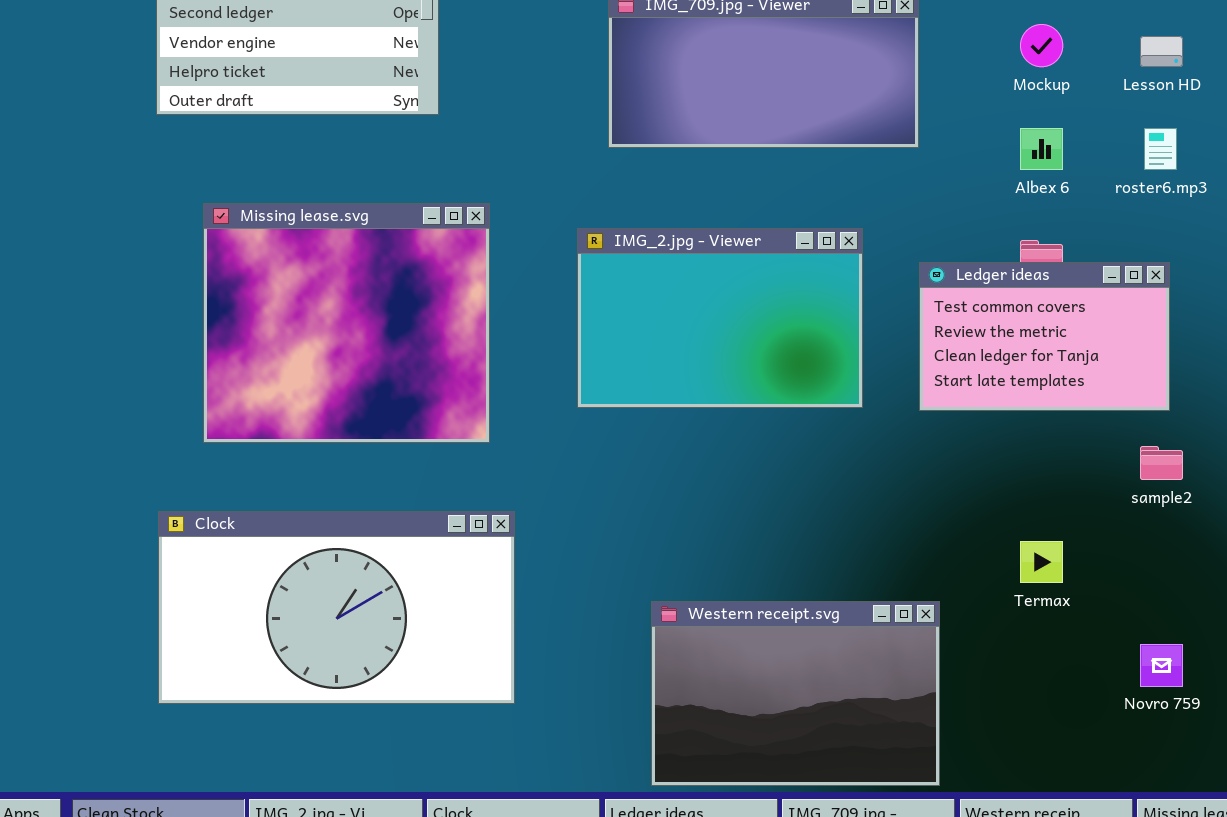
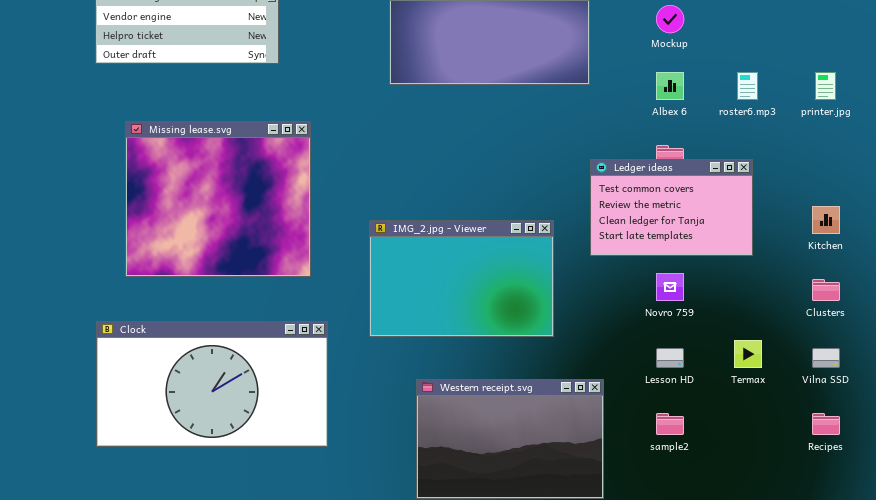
Lesson HD: [1140,36,1183,67] -> [656,348,684,368], moved
IMG_2.jpg - Viewer: [577,228,863,408] -> [369,220,554,337], moved
sample2: [1140,446,1183,480] -> [656,413,684,435], moved
Termax: [1020,541,1063,583] -> [734,340,762,368], moved
Novro 759: [1140,644,1183,687] -> [656,273,684,301], moved

